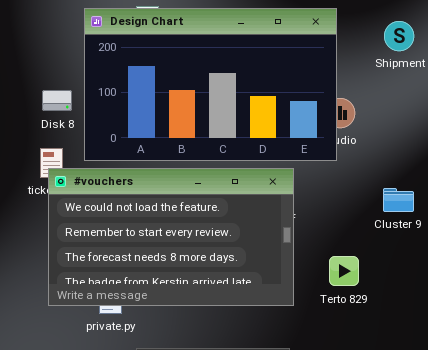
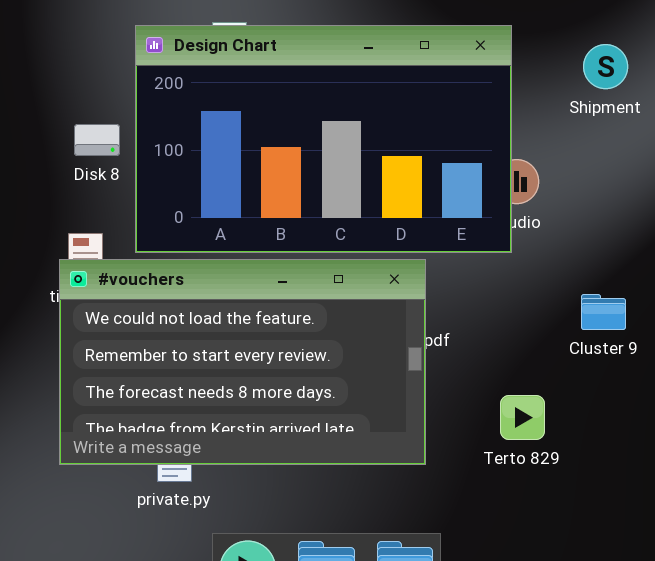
Disk 8: [42,90,72,111] -> [74,124,120,156], moved
#vouchers: [48,168,294,306] -> [59,259,426,465], moved

